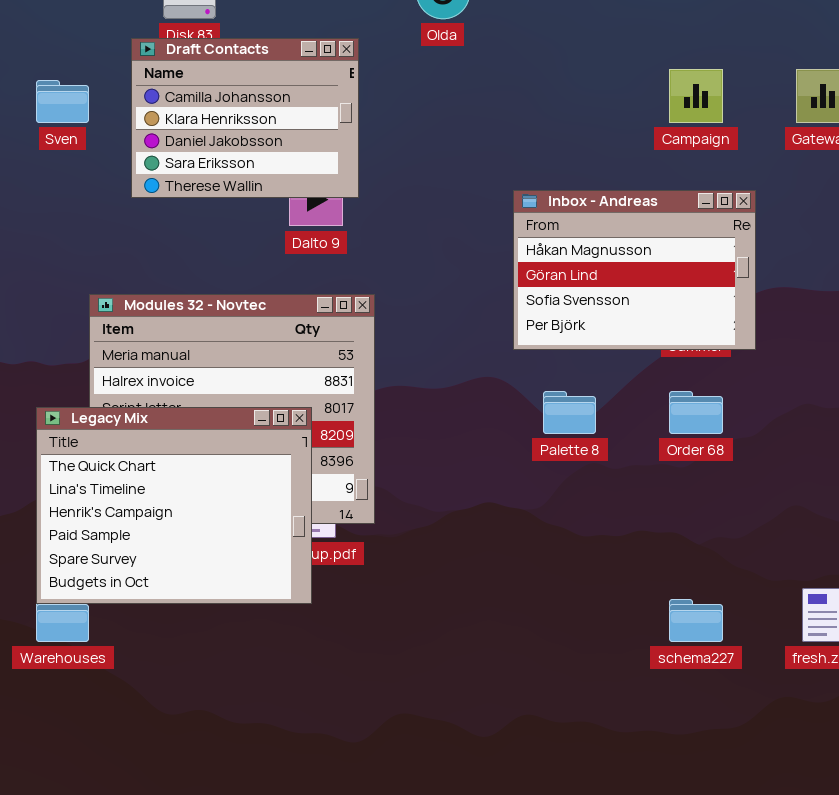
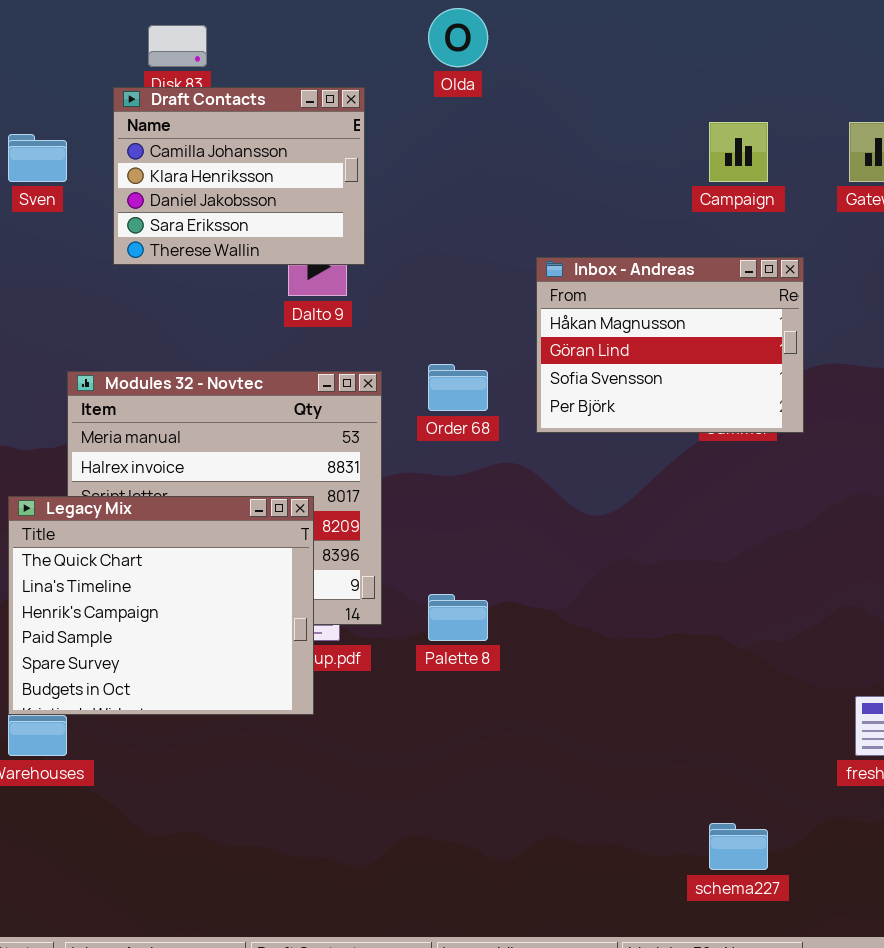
Palette 8: [543,391,596,434] -> [428,594,488,641], moved
Order 68: [669,391,723,434] -> [428,364,488,411], moved
schema227: [669,599,723,642] -> [709,823,768,870], moved

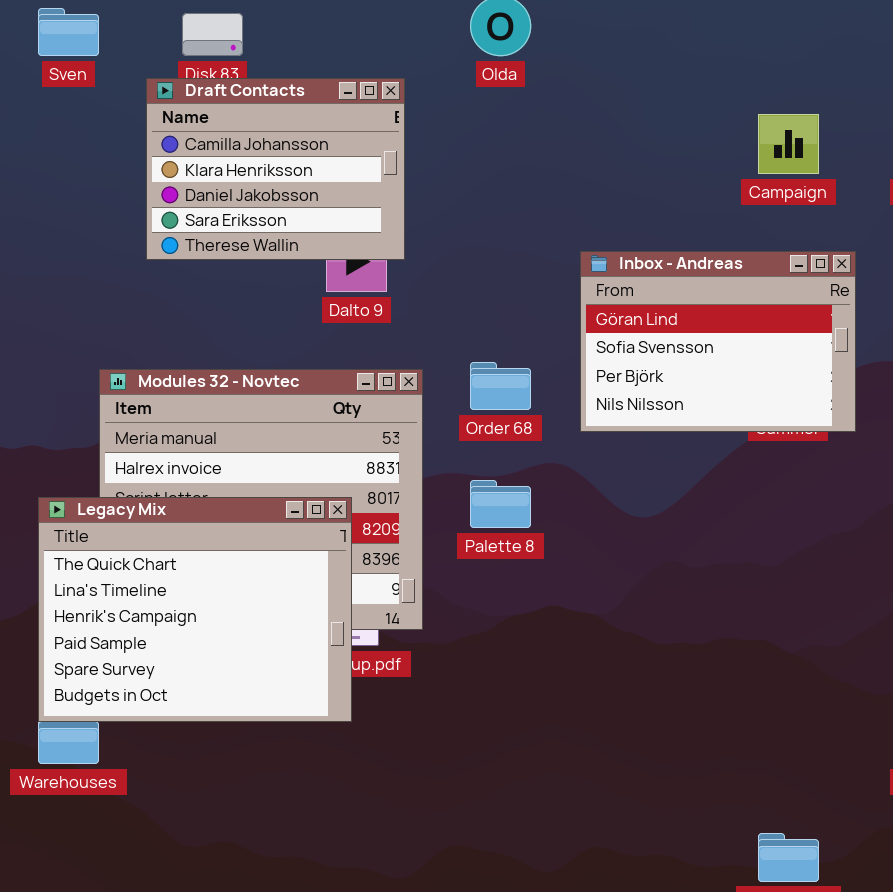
Sven: [8,134,67,182] -> [38,8,99,56], moved
Inbox - Andreas: [536,257,804,433] -> [580,251,856,432], scrolled down 1 row
Palette 8: [428,594,488,641] -> [470,480,531,528], moved

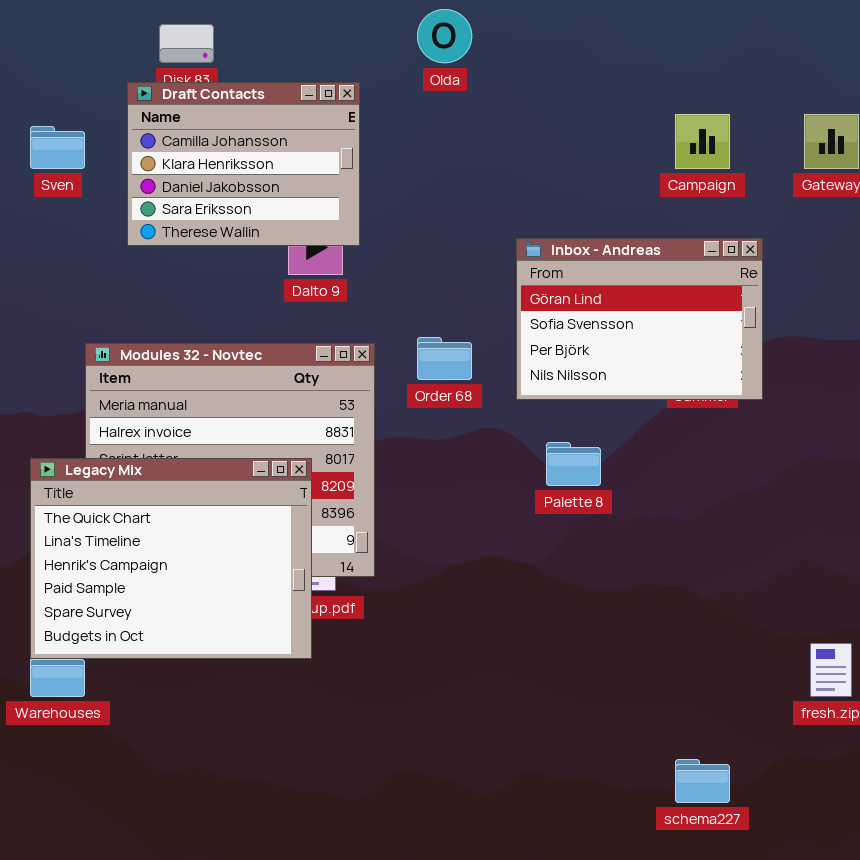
Sven: [38,8,99,56] -> [30,126,85,169], moved
Palette 8: [470,480,531,528] -> [546,442,601,486], moved

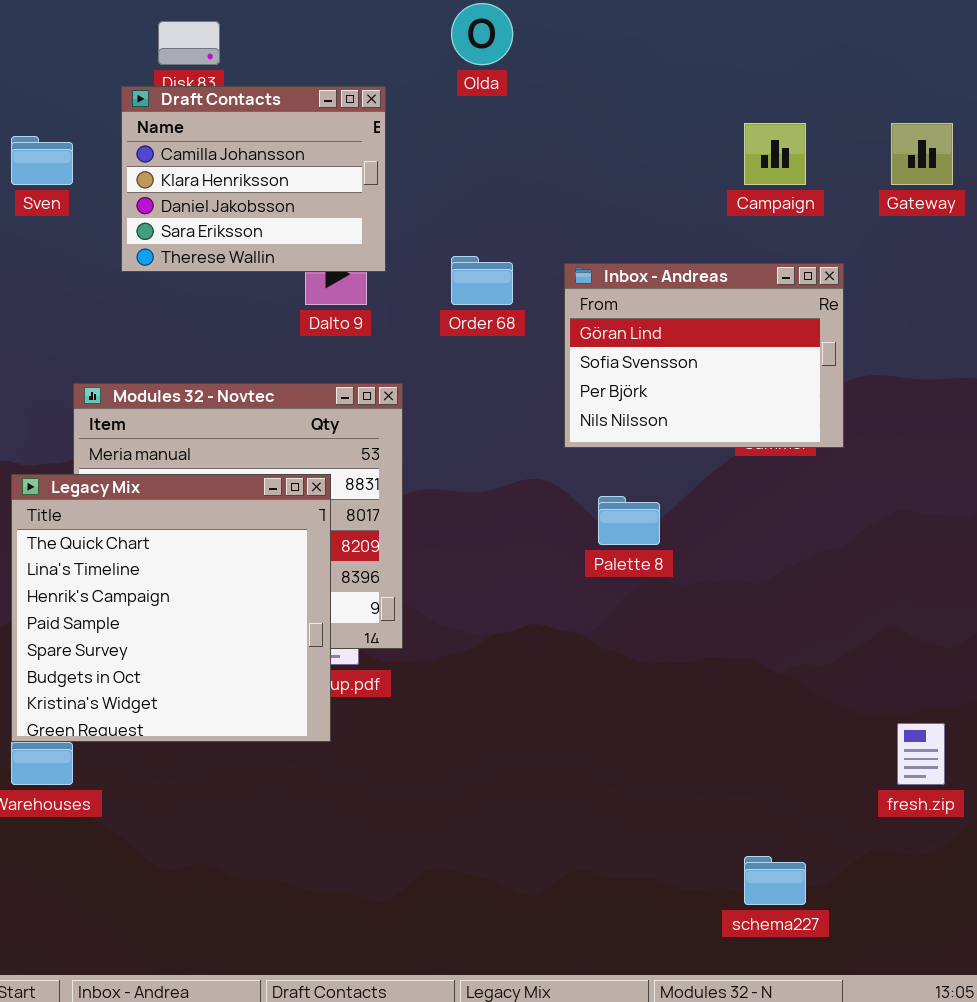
Order 68: [417,337,472,380] -> [451,256,513,305], moved
Legacy Mix: [30,458,312,659] -> [11,474,331,742], resized

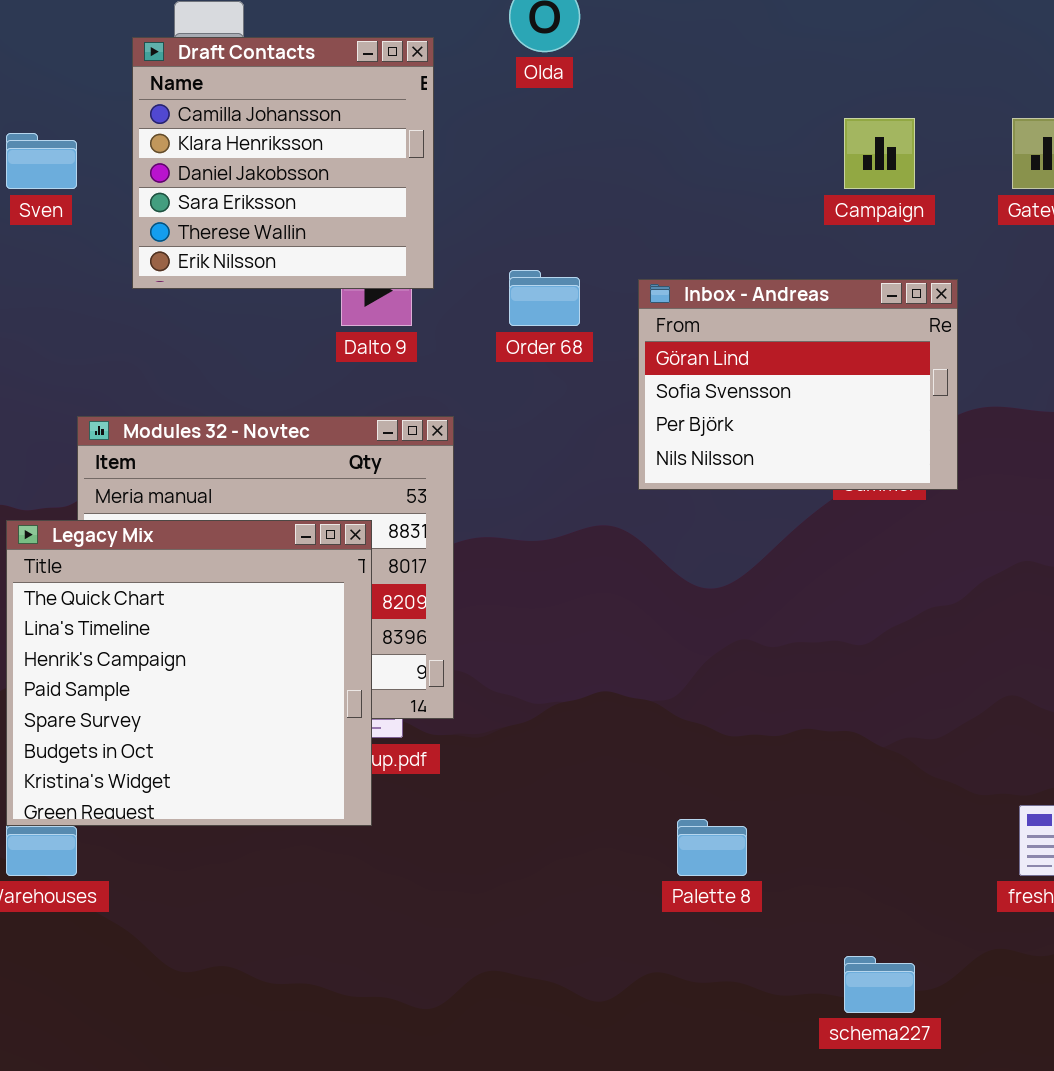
Draft Contacts: [121,86,386,272] -> [132,37,434,289], resized
Palette 8: [598,496,660,545] -> [677,819,747,876], moved

